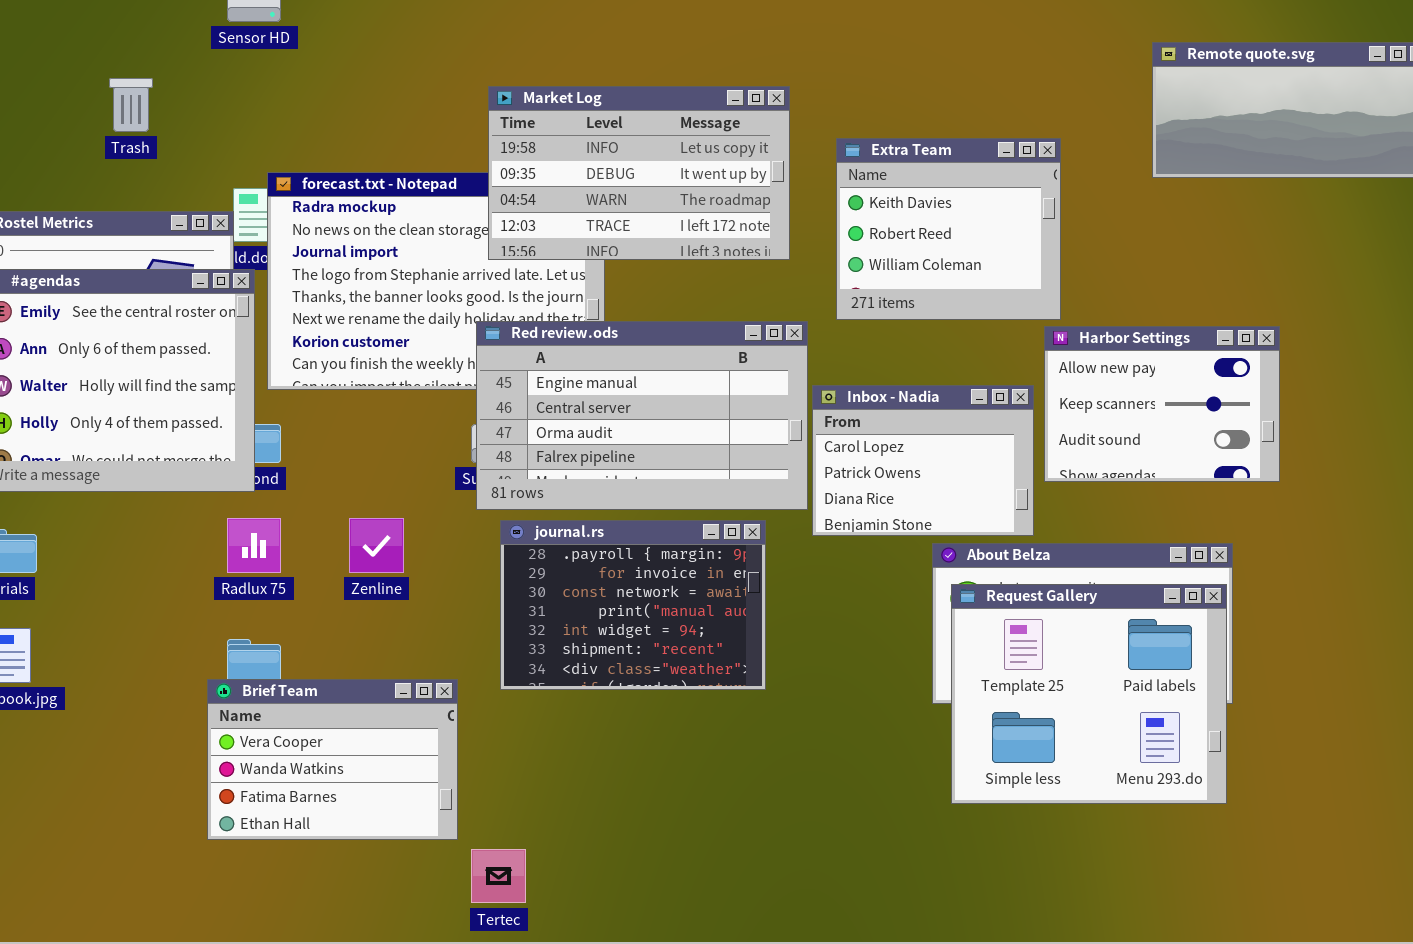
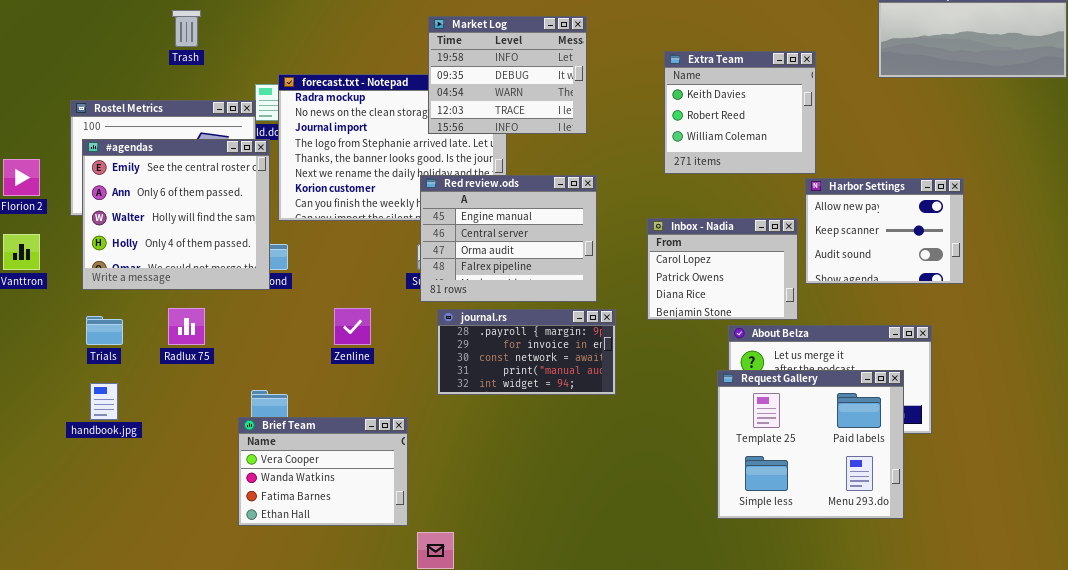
Market Log: [488,86,790,260] -> [428,16,587,134], resized
Red review.ods: [476,321,808,510] -> [420,175,597,302], resized
Radlux 75: [227,518,281,573] -> [168,308,205,345], moved
journal.rs: [500,520,766,690] -> [437,309,616,395], resized
Request Gallery: [951,584,1227,804] -> [717,370,904,519], moved

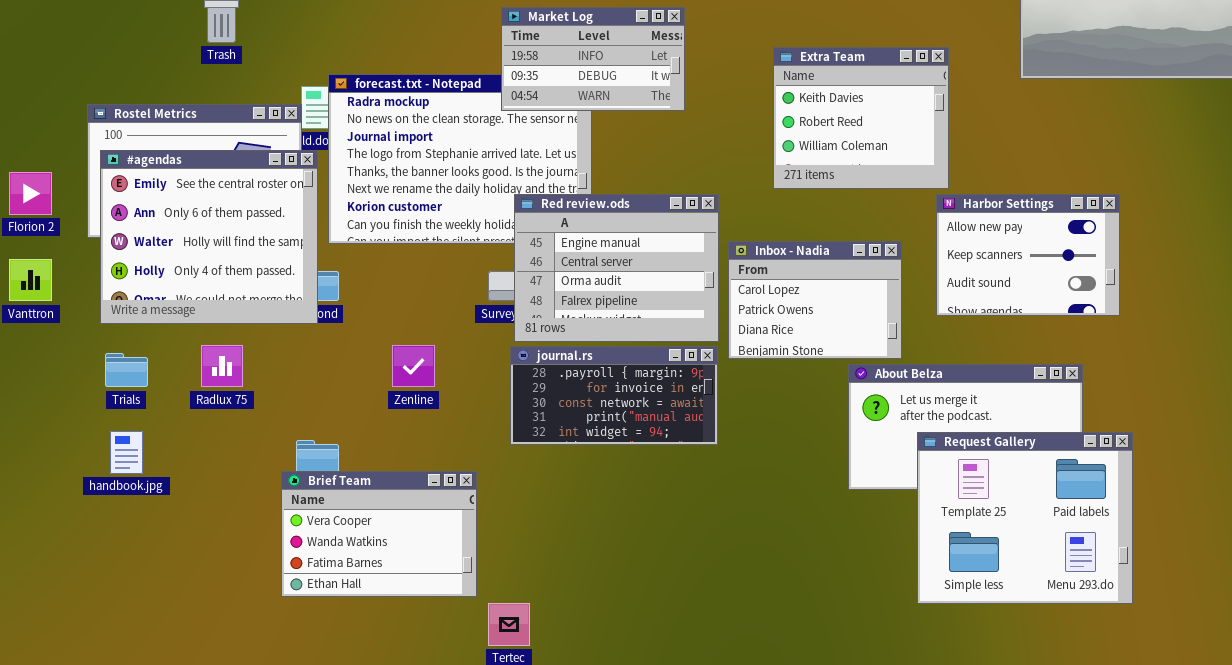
Market Log: [428,16,587,134] -> [501,7,685,111], resized
Red review.ods: [420,175,597,302] -> [514,194,719,342], moved
Inbox - Nadia: [647,218,798,320] -> [728,241,902,359], moved
Request Gallery: [717,370,904,519] -> [917,432,1133,604], moved

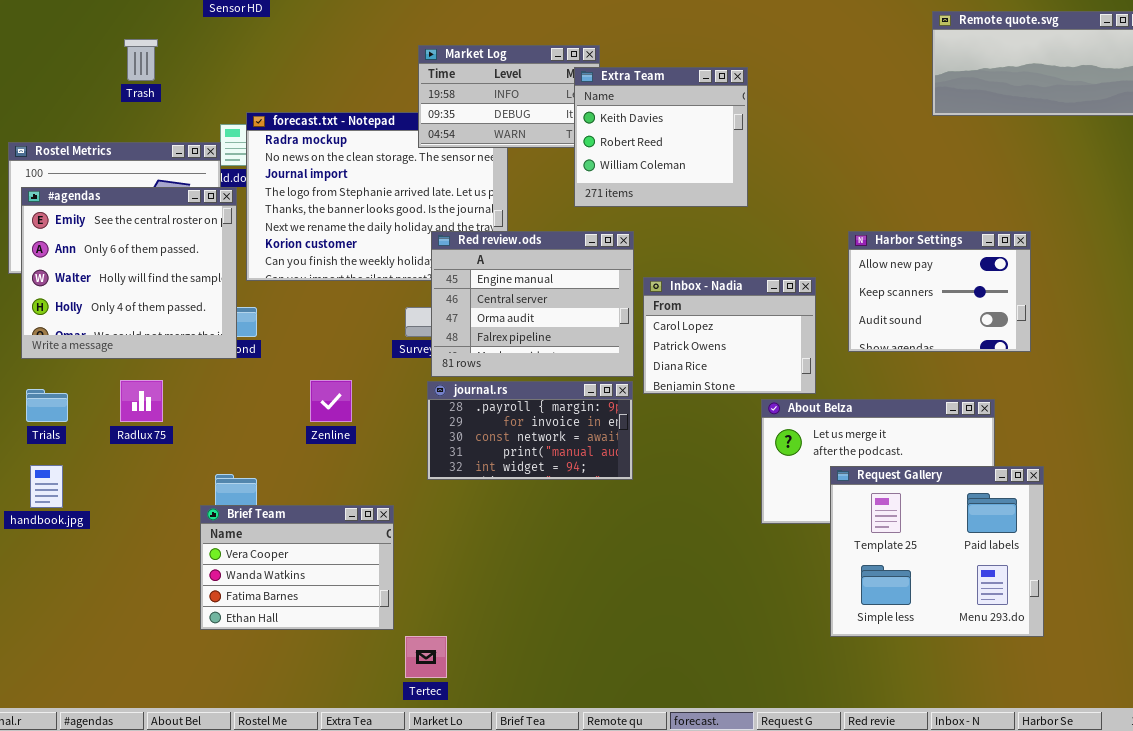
Extra Team: [773,47,949,189] -> [574,67,748,207], moved

